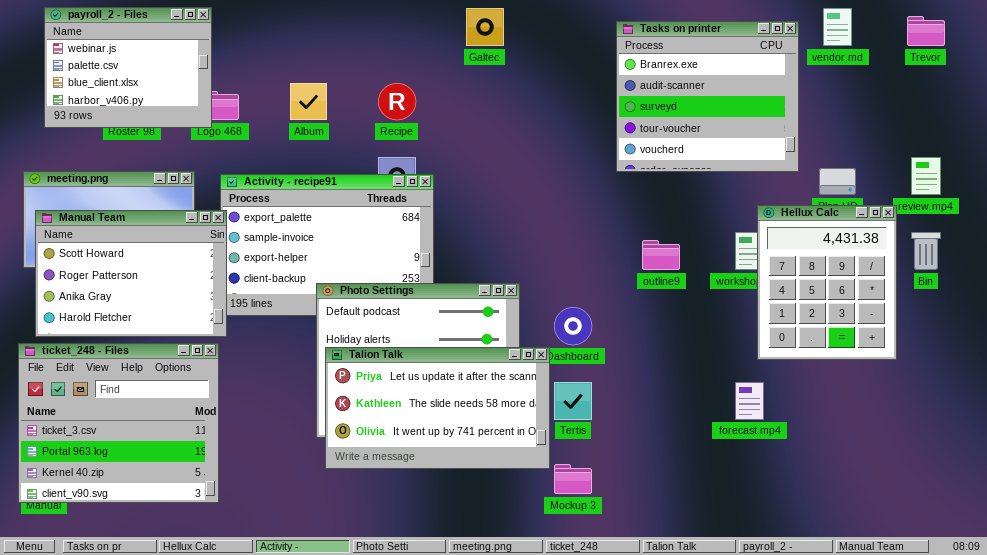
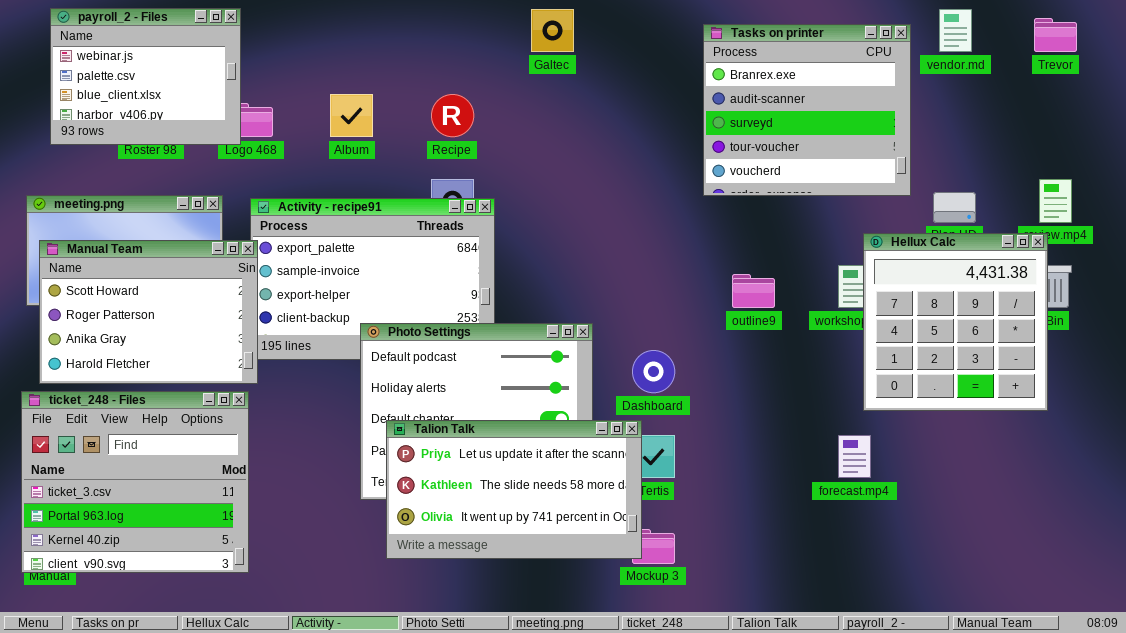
Hellux Calc: [757,205,897,360] -> [863,233,1048,411], resized
Talion Talk: [325,347,550,469] -> [386,420,642,559], moved

